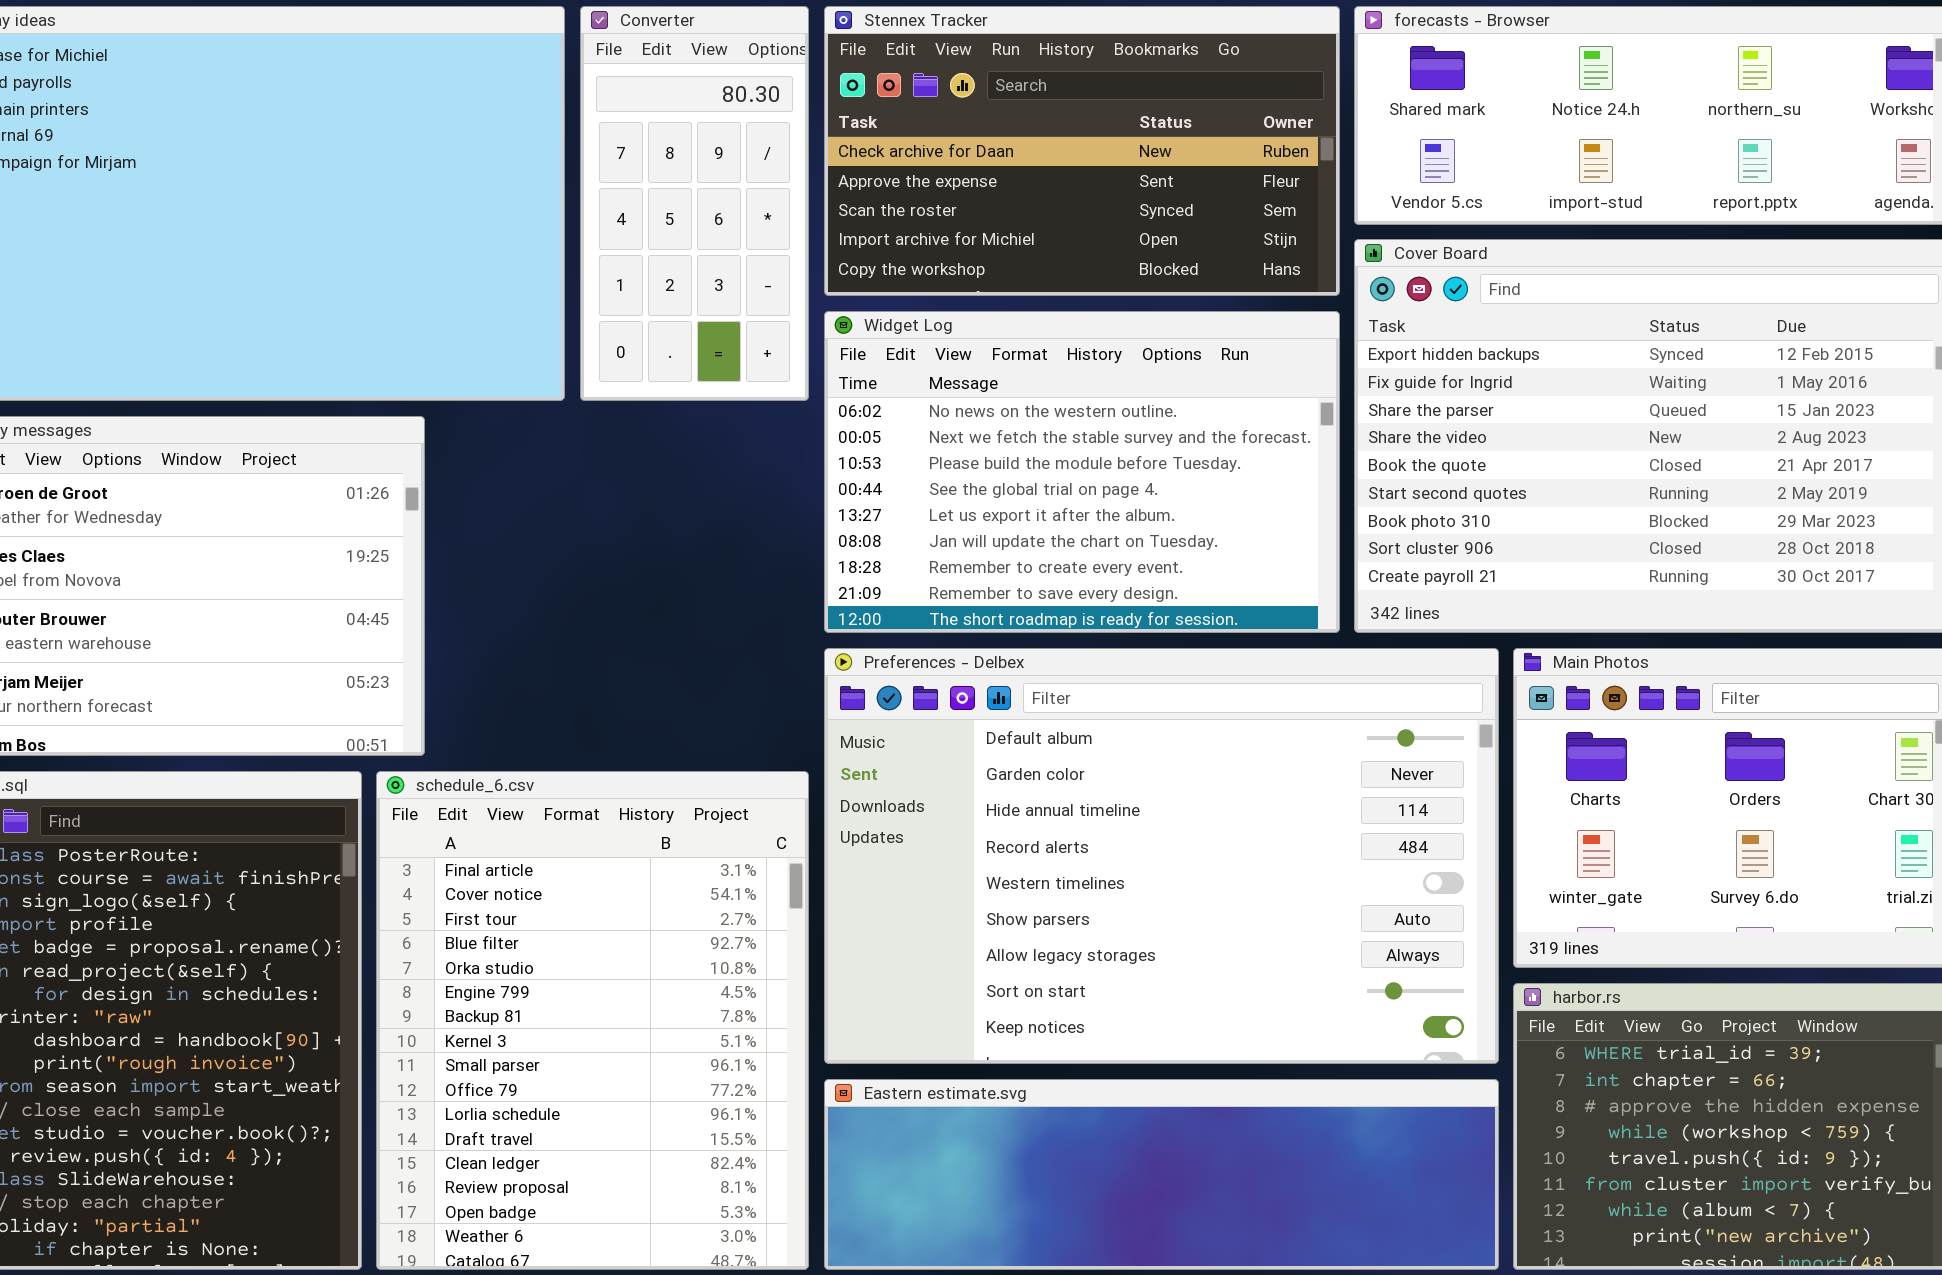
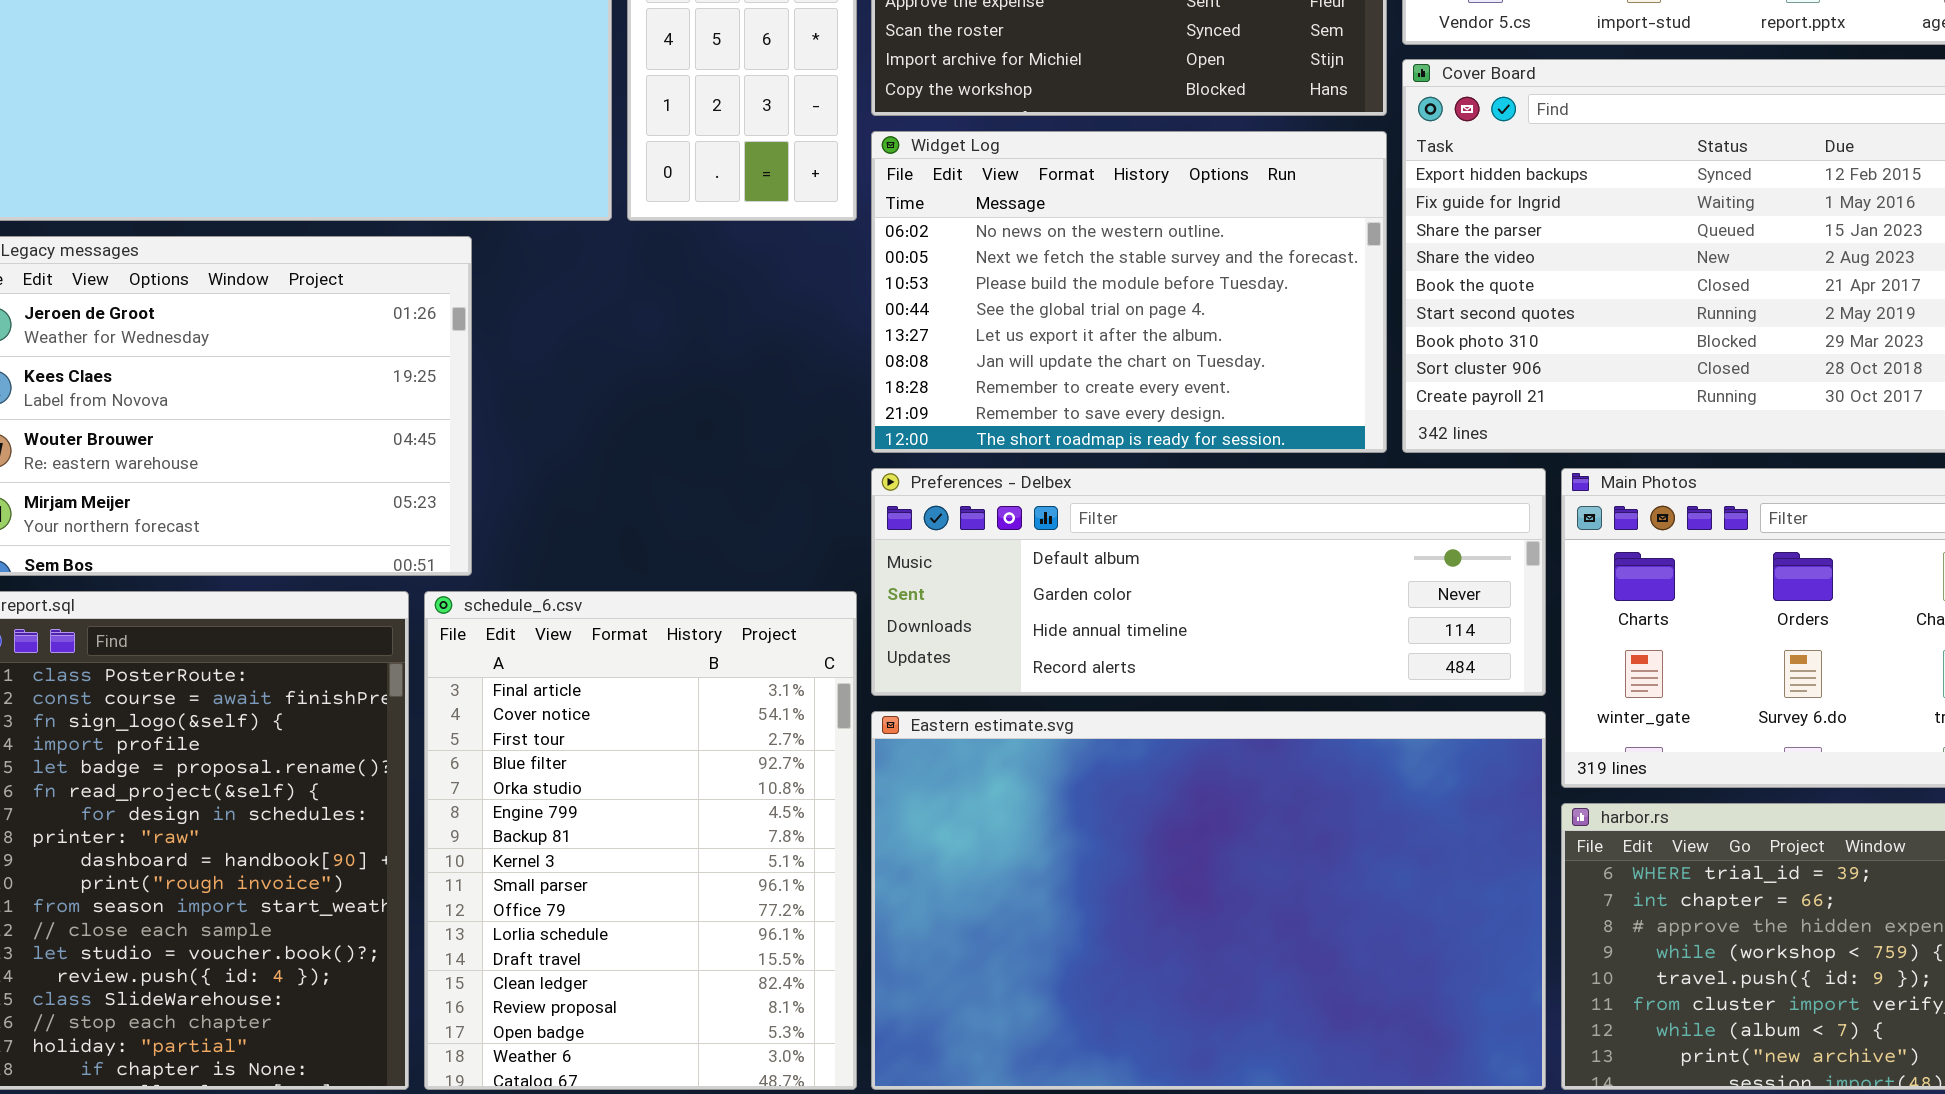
Preferences - Delbex: [824,648,1499,1064] -> [871,468,1546,696], resized
Eastern estimate.svg: [824,1079,1499,1270] -> [871,711,1546,1090], resized

